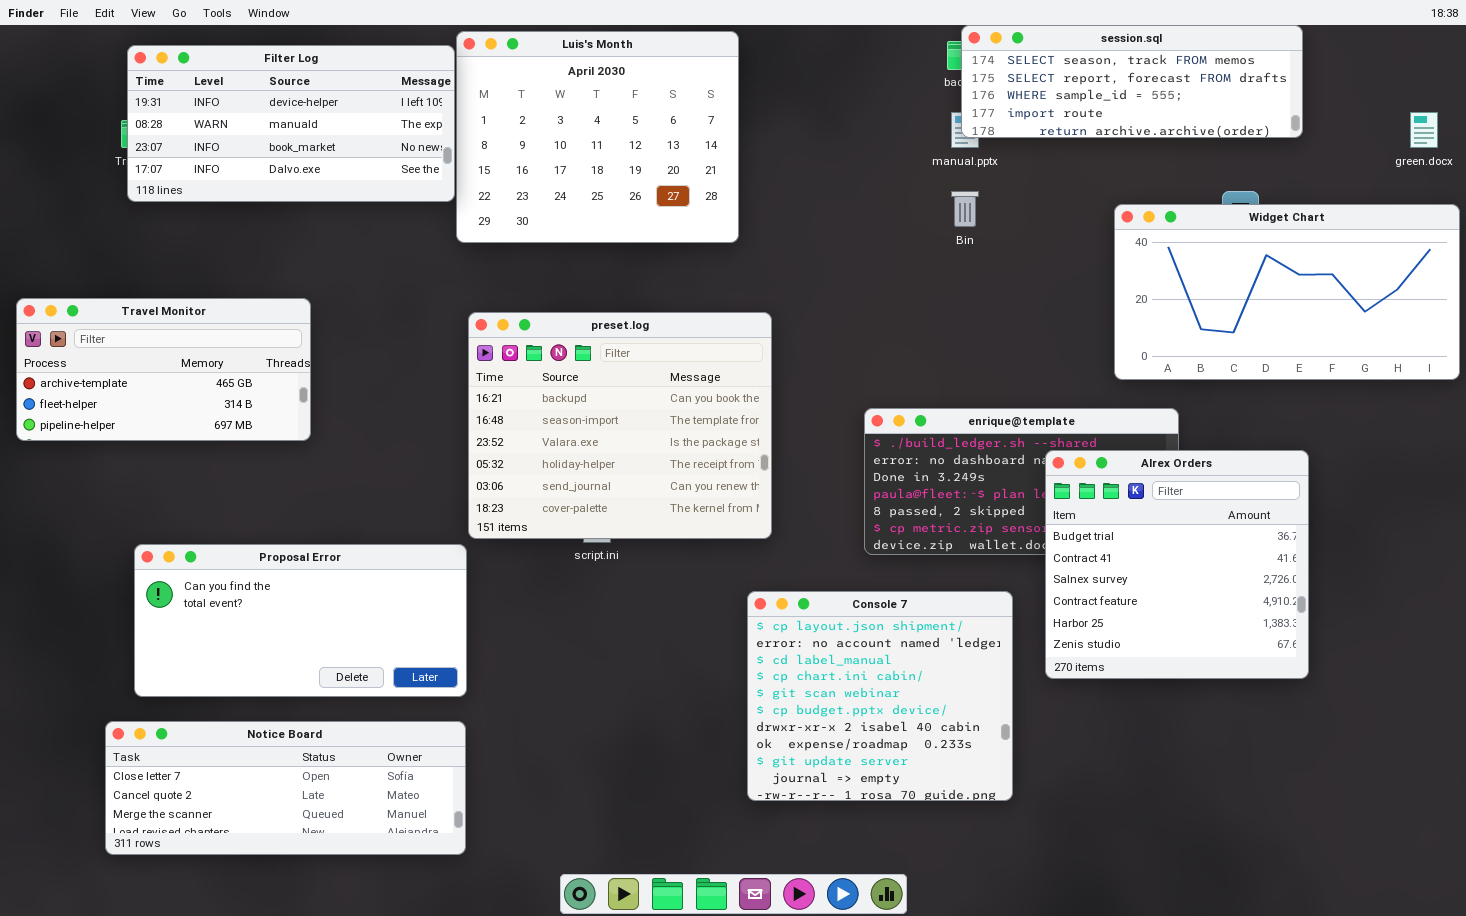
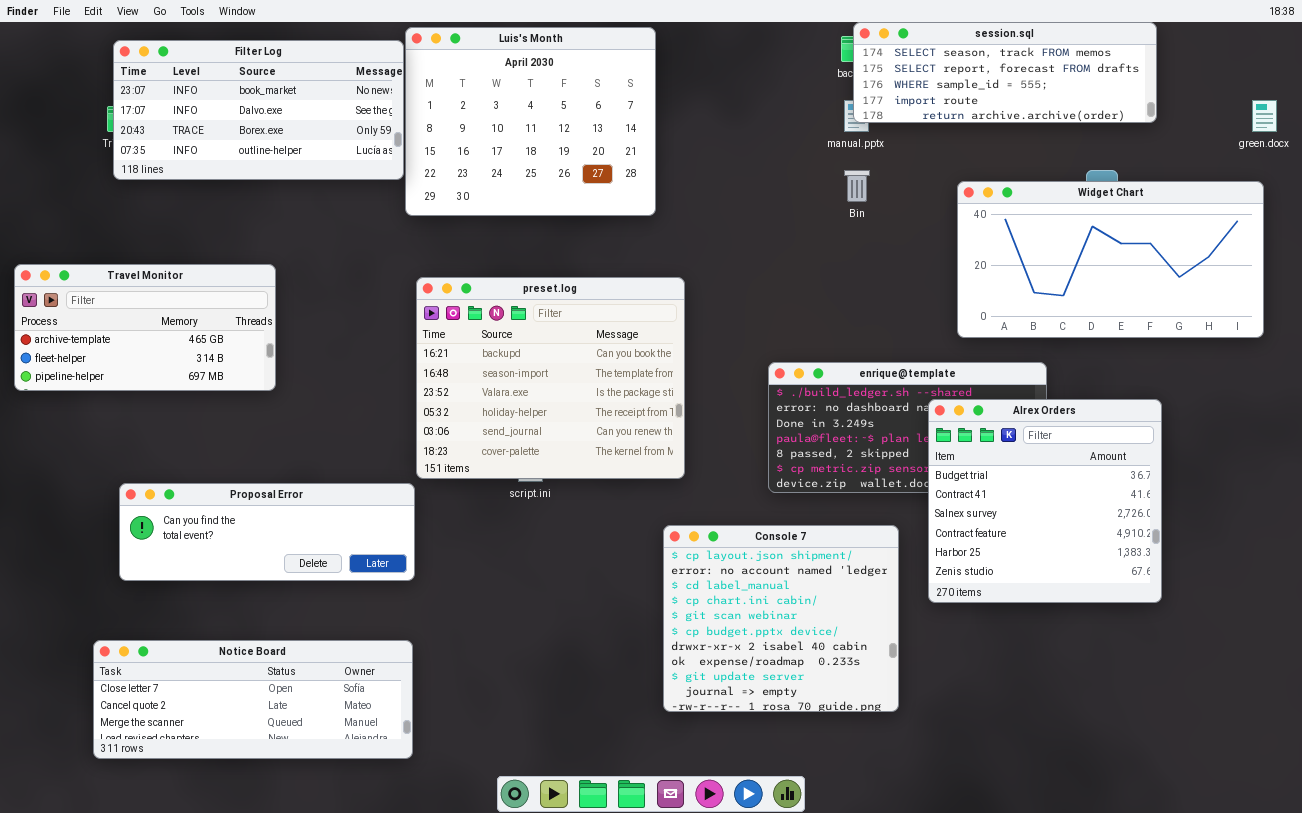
Filter Log: [127,45,455,202] -> [113,40,404,180], scrolled down 2 rows
Widget Chart: [1114,204,1460,380] -> [957,181,1264,338], moved
Proposal Error: [134,544,467,697] -> [119,483,415,581], resized

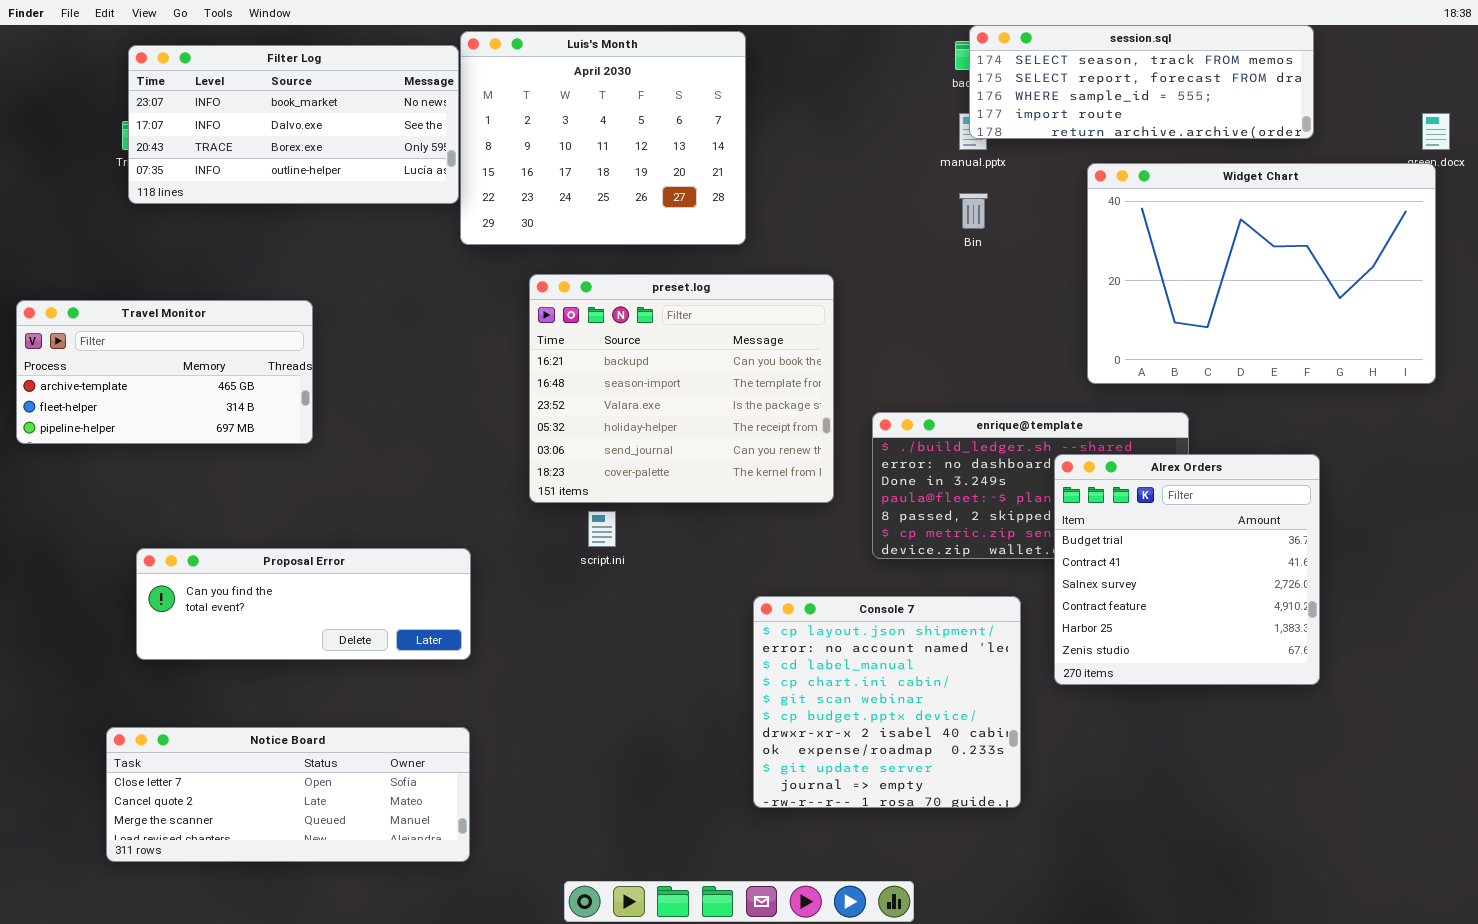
Widget Chart: [957,181,1264,338] -> [1087,163,1436,384], resized
preset.log: [416,277,685,479] -> [529,274,834,503], moved

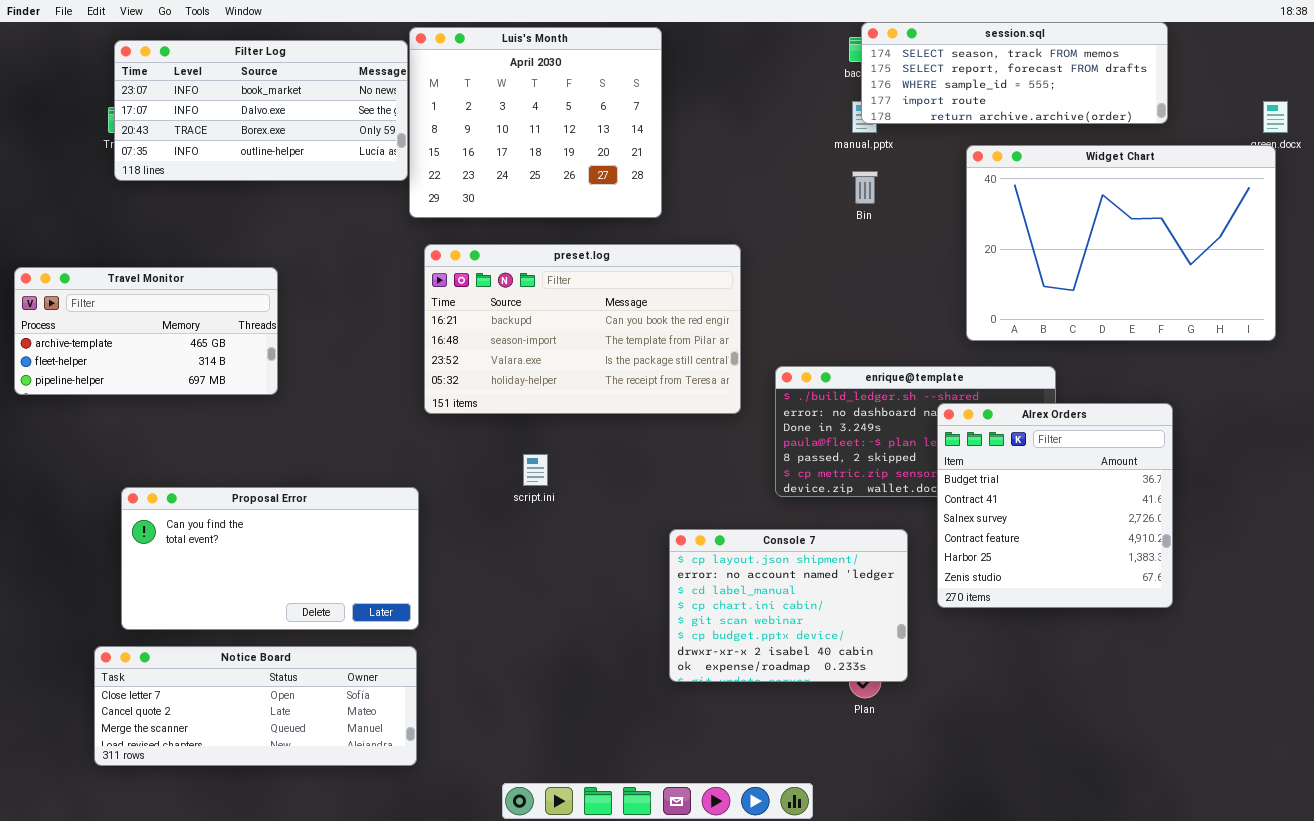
preset.log: [529,274,834,503] -> [424,244,741,414], resized
Proposal Error: [136,548,471,660] -> [121,487,419,630], resized
Console 7: [753,596,1021,808] -> [669,529,908,682], resized

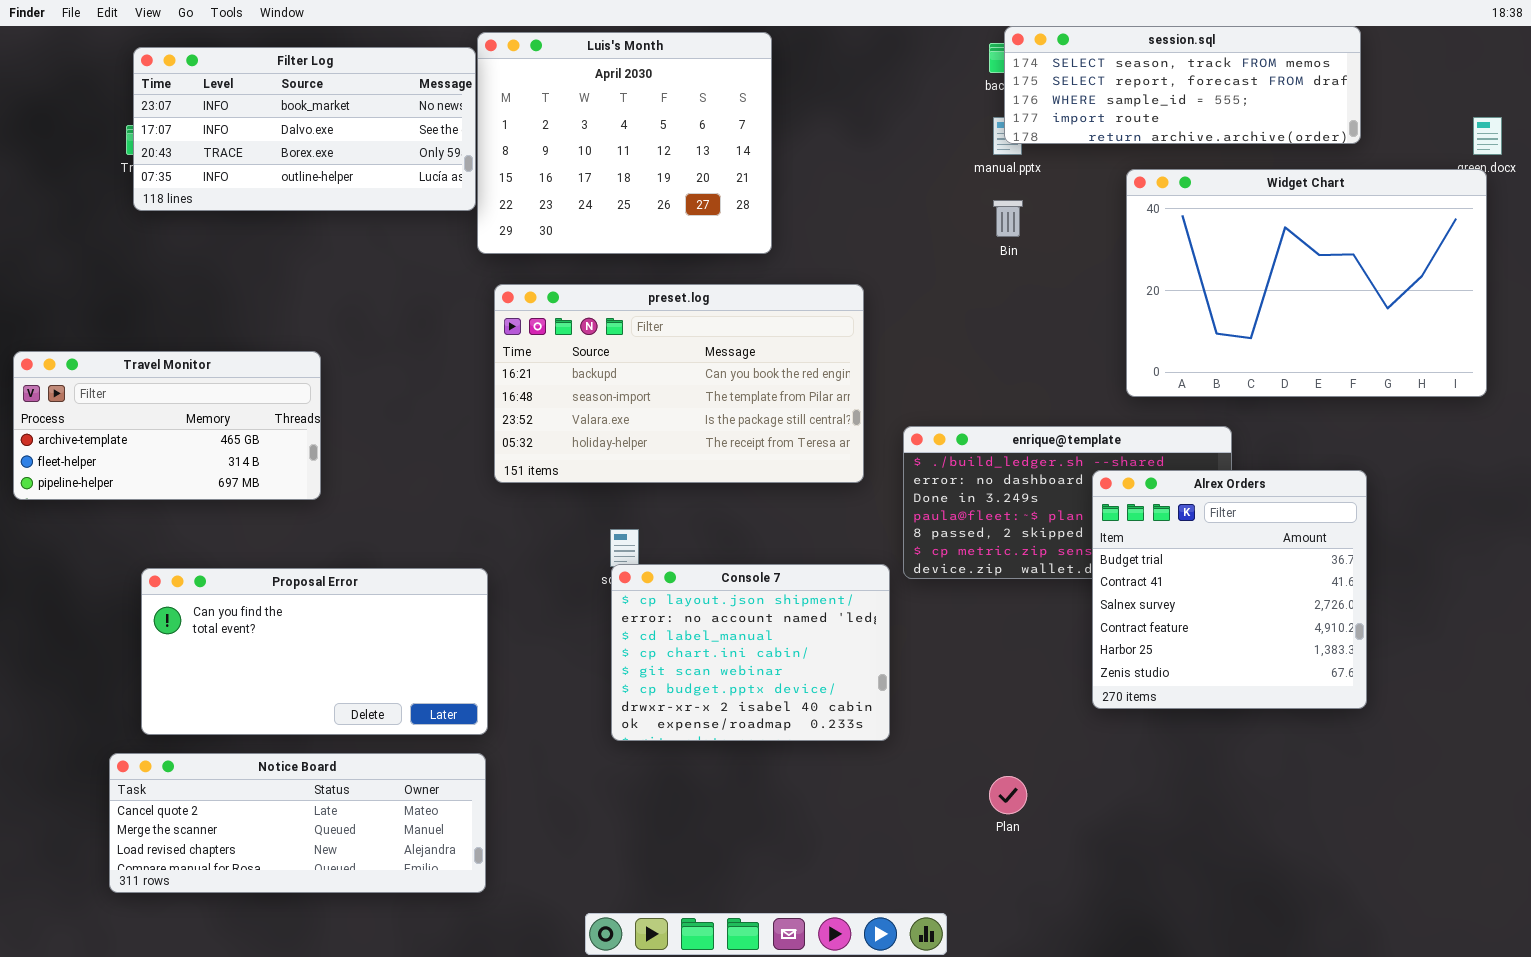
Travel Monitor: [14,267,278,395] -> [13,351,321,500], moved
Console 7: [669,529,908,682] -> [611,564,890,741], moved
Notice Board: [94,646,417,766] -> [109,753,486,893], scrolled down 1 row

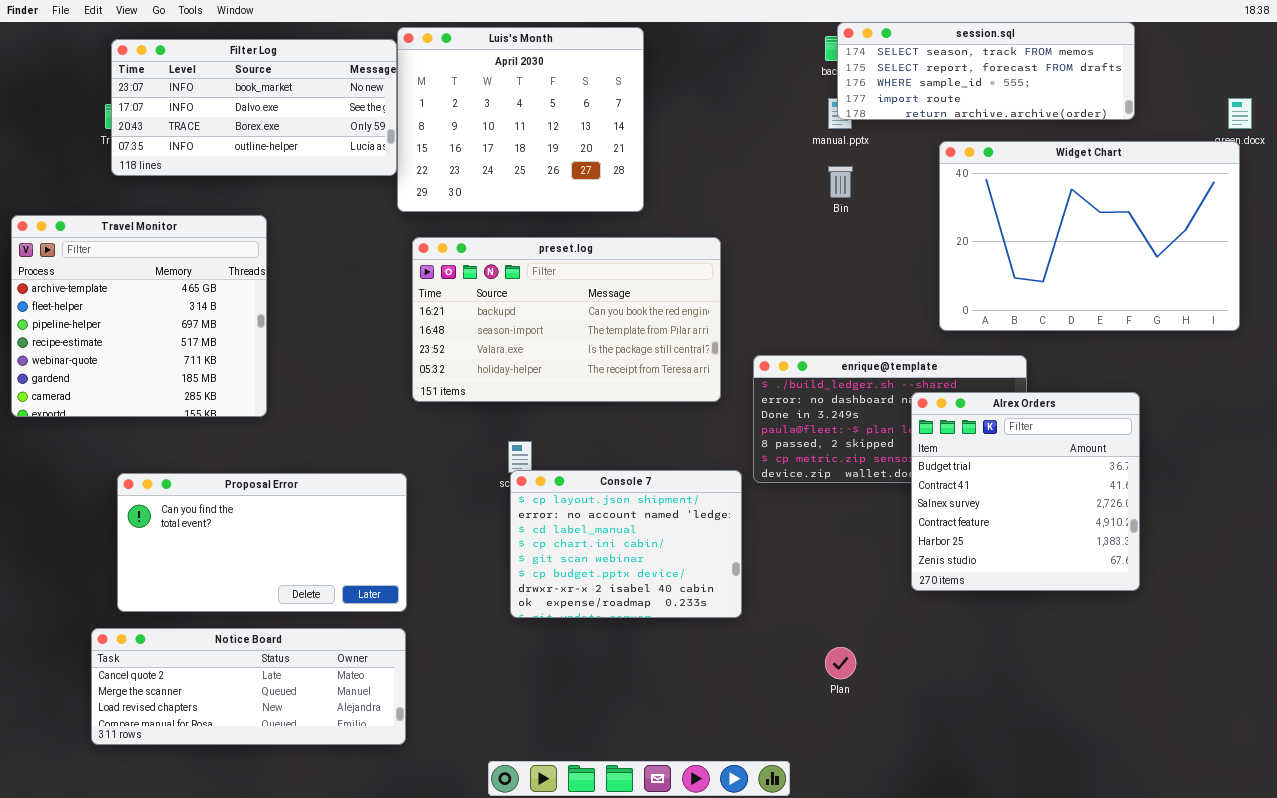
Travel Monitor: [13,351,321,500] -> [11,215,267,417], resized

